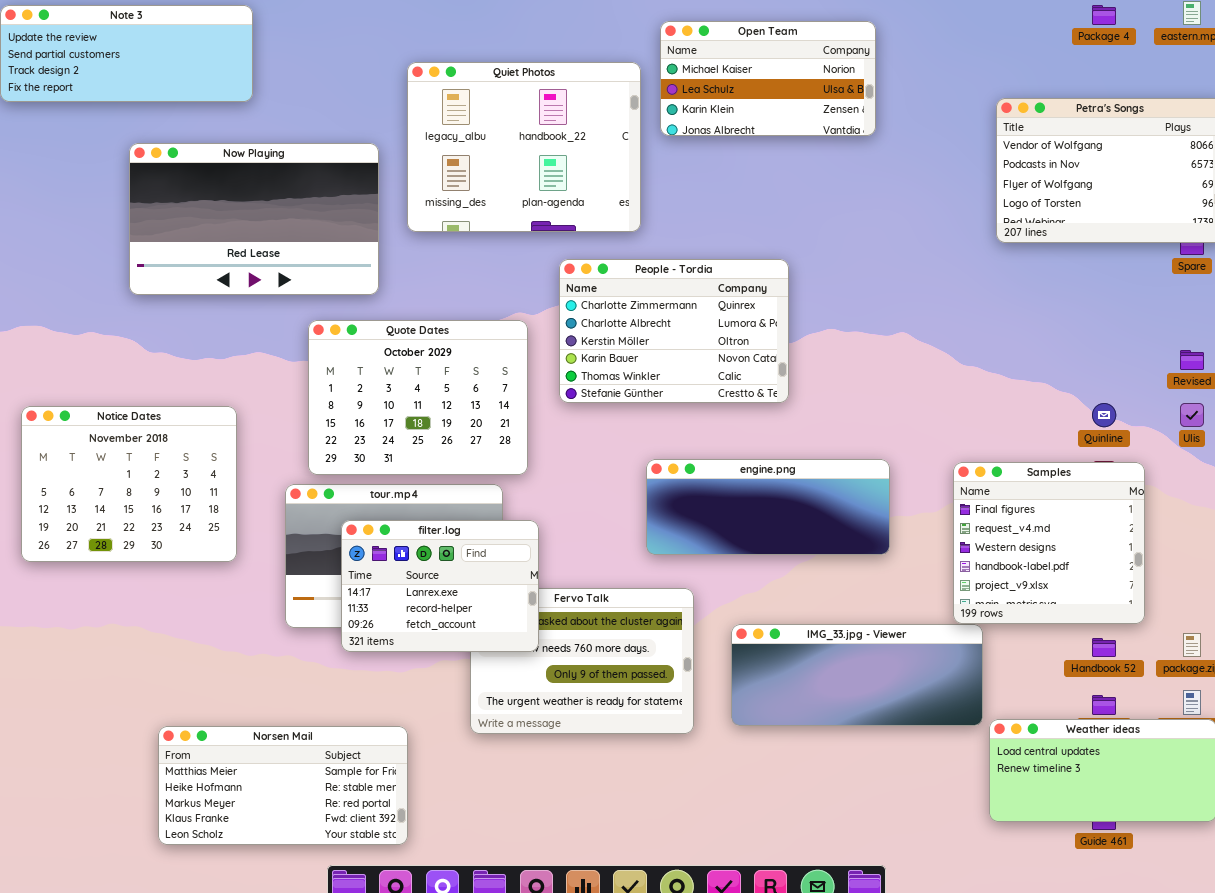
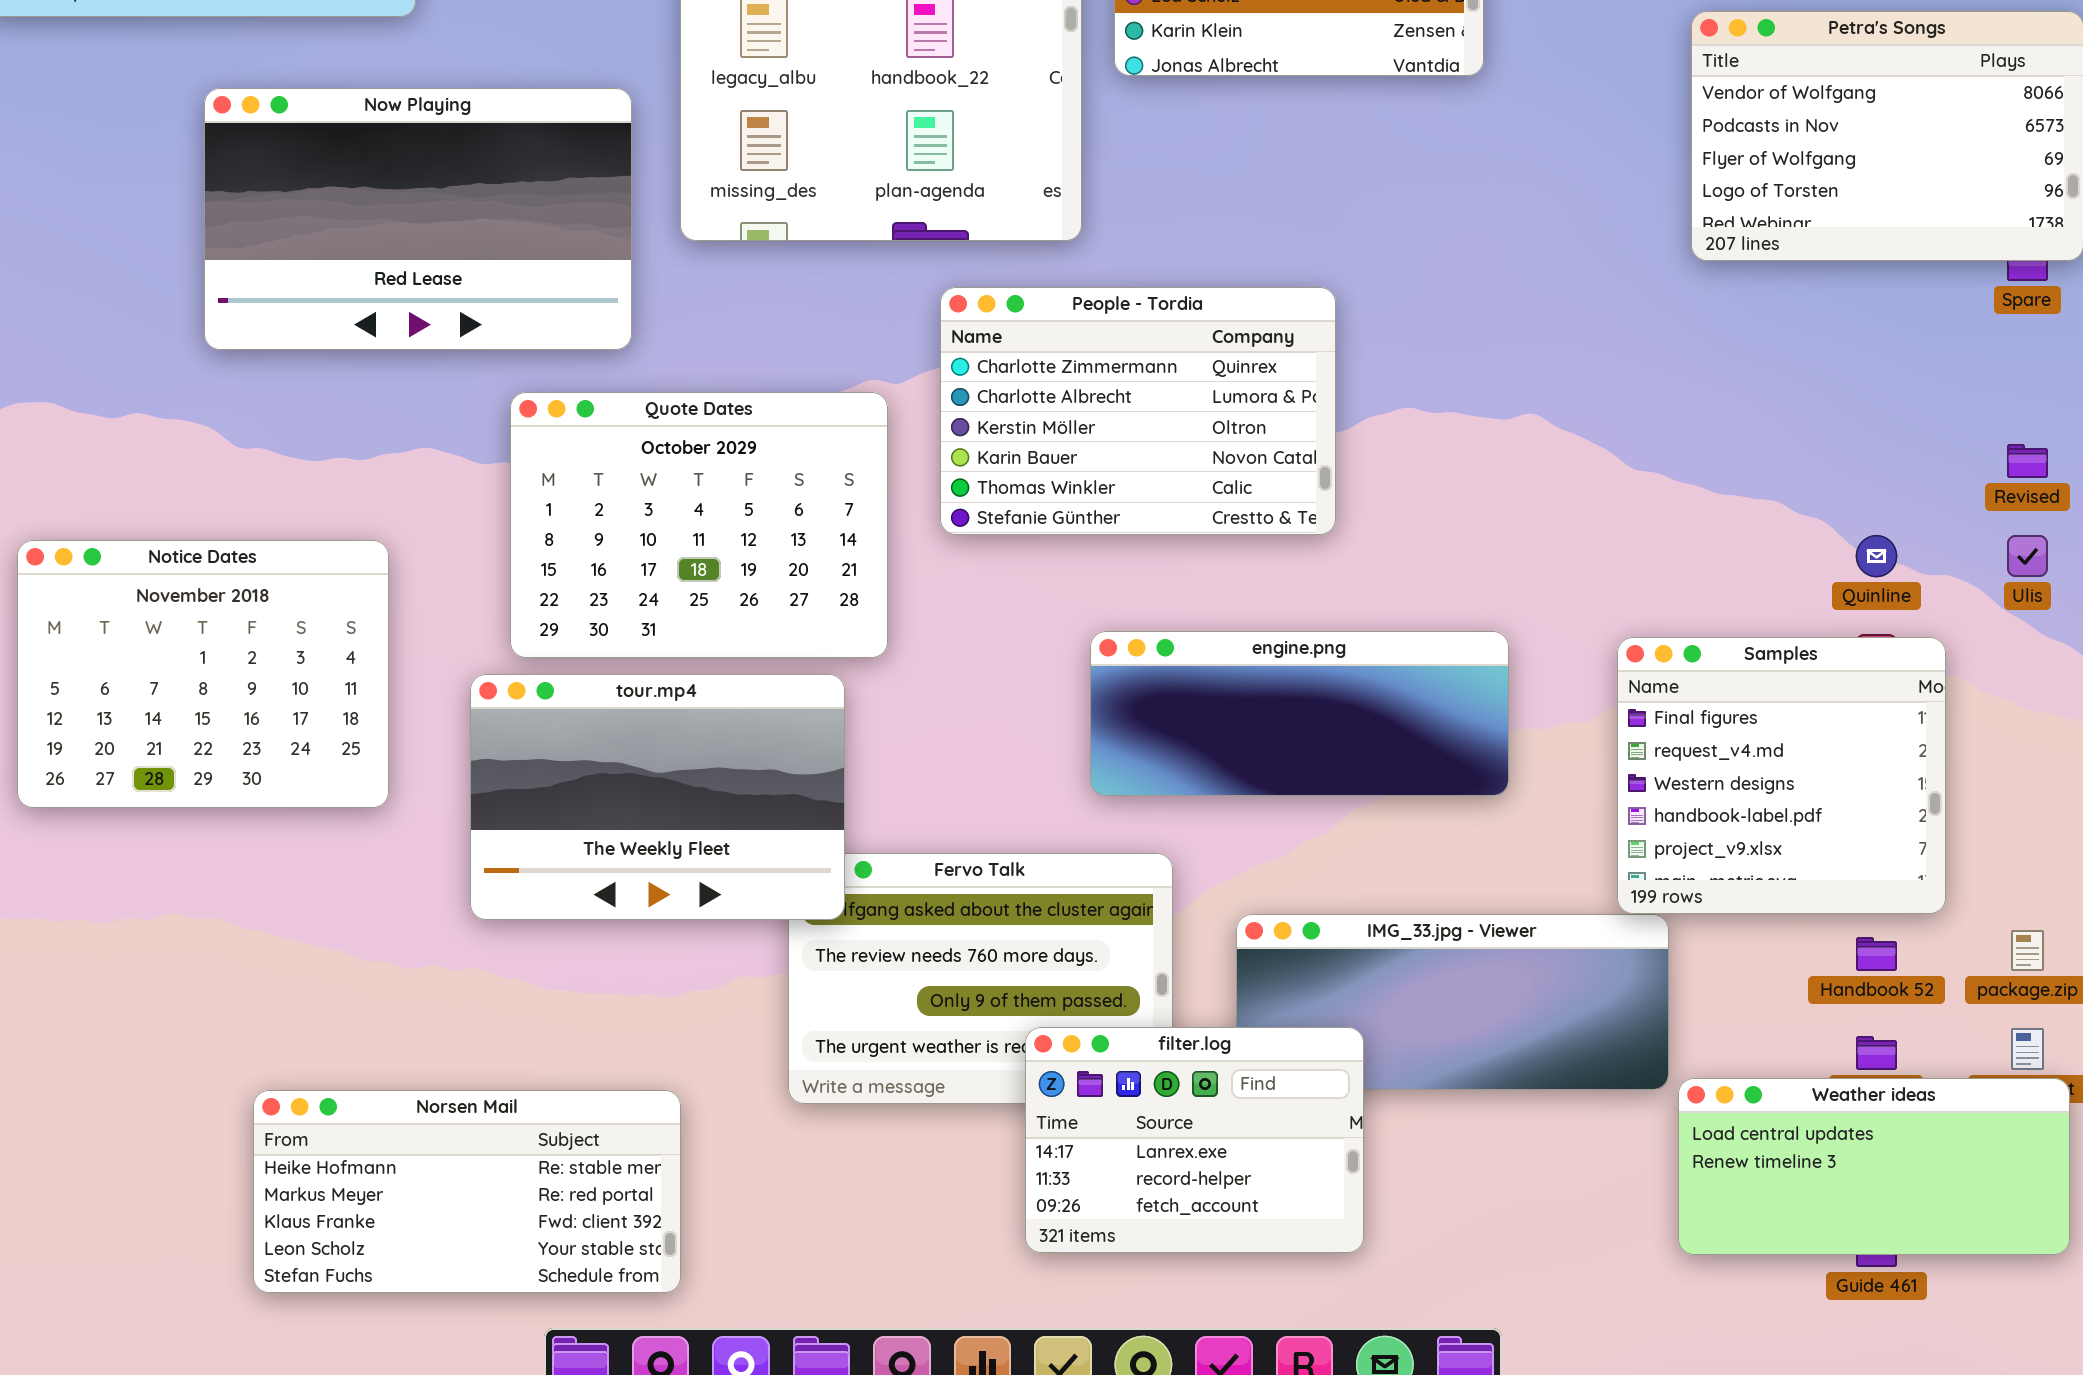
tour.mp4: [285,484,503,628] -> [470,674,845,920], raised
filter.log: [341,520,539,652] -> [1025,1027,1364,1253], moved
Norsen Mail: [158,726,408,845] -> [253,1090,681,1293], scrolled down 1 row

